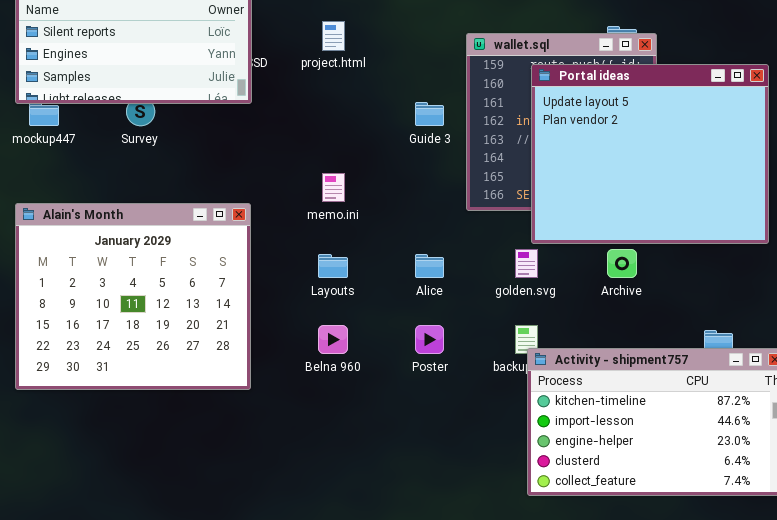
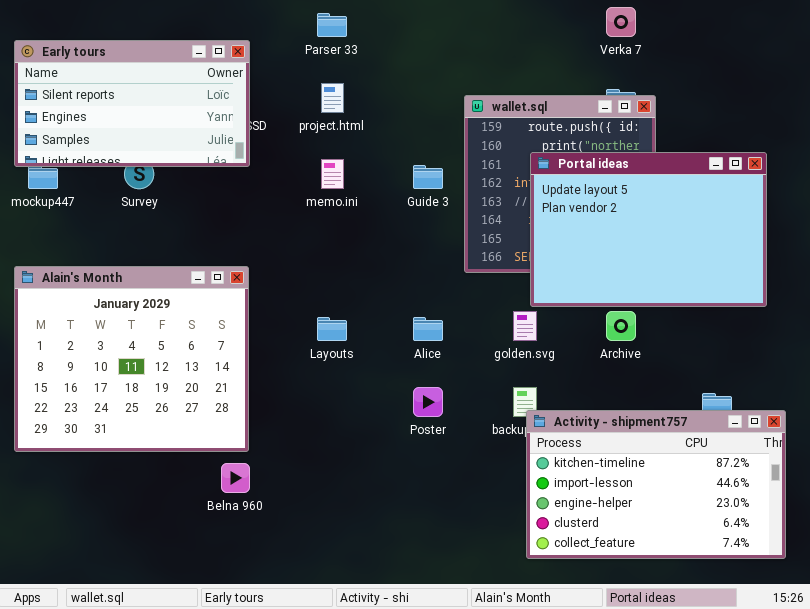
Portal ideas: [531,64,769,244] -> [530,152,767,307], resized
memo.ini: [322,173,345,202] -> [321,159,344,189], moved
Belna 960: [318,325,348,354] -> [221,463,250,493], moved

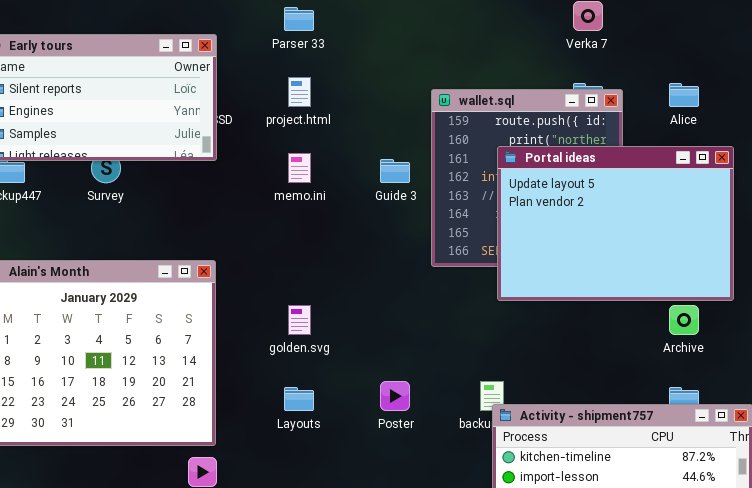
golden.svg: [513,311,537,341] -> [288,305,311,335], moved
Archive: [606,311,636,341] -> [669,305,699,335], moved
Layouts: [317,317,347,341] -> [284,387,314,411], moved
Alice: [413,317,443,341] -> [669,83,699,107], moved

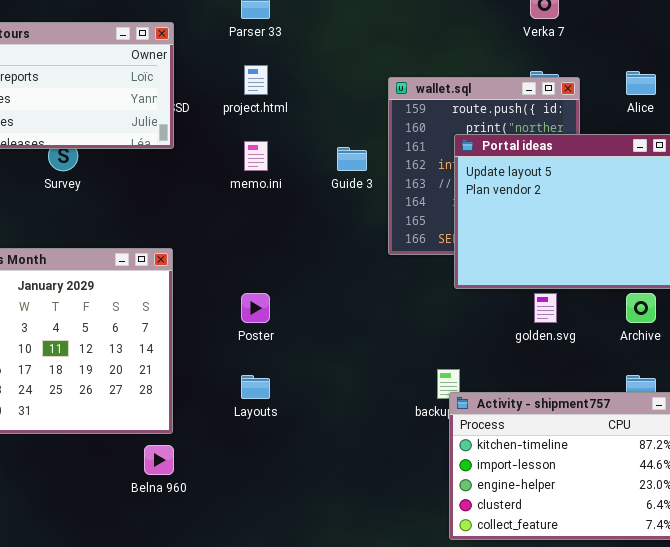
golden.svg: [288,305,311,335] -> [534,293,557,323], moved
Poster: [380,381,410,411] -> [241,293,270,323], moved

